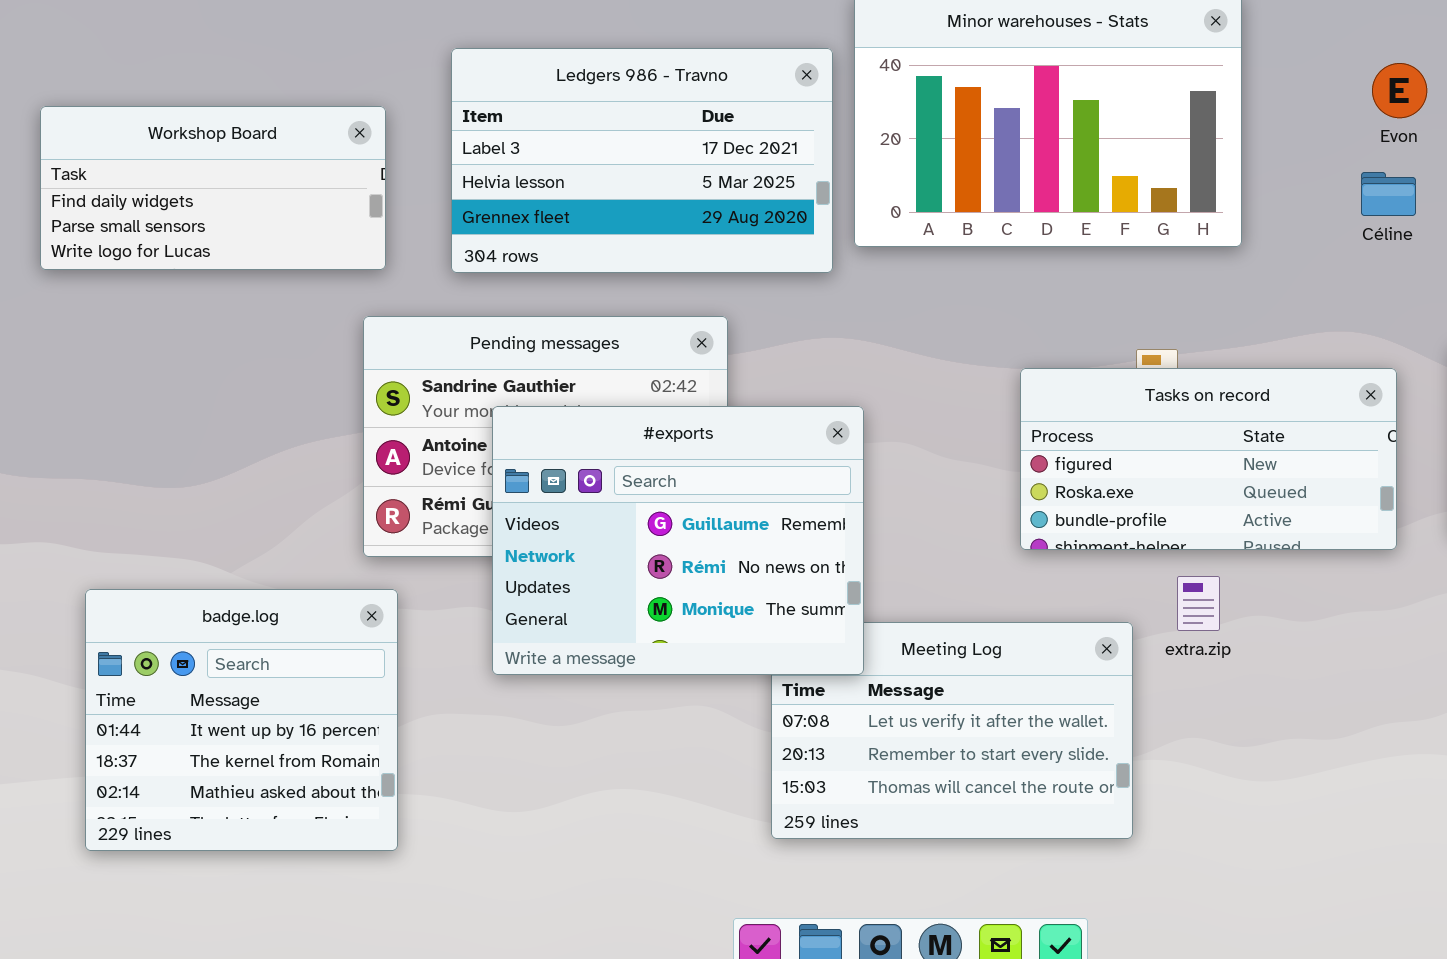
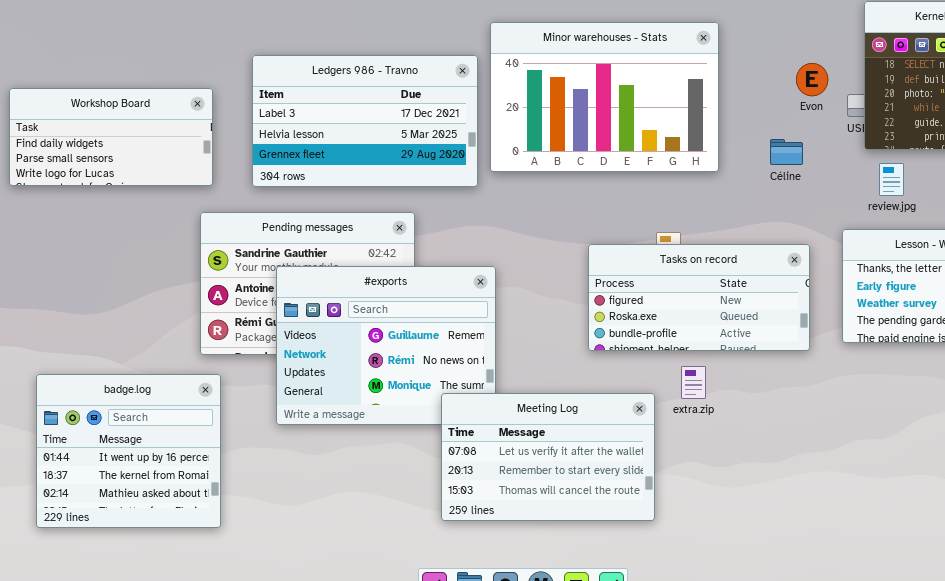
Céline: [1361,172,1416,216] -> [770,139,803,165], moved
Meeting Log: [771,622,1133,839] -> [441,393,655,521], raised

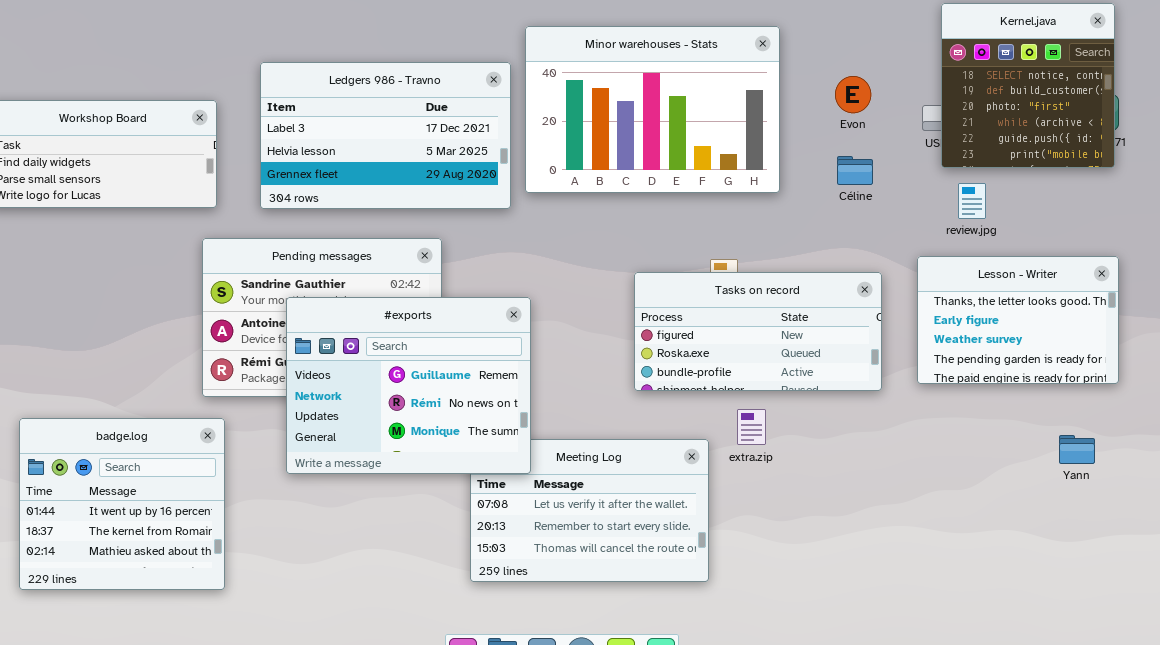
Evon: [796,63,828,96] -> [835,76,871,113], moved
#exports: [276,266,496,425] -> [286,297,531,474], raised

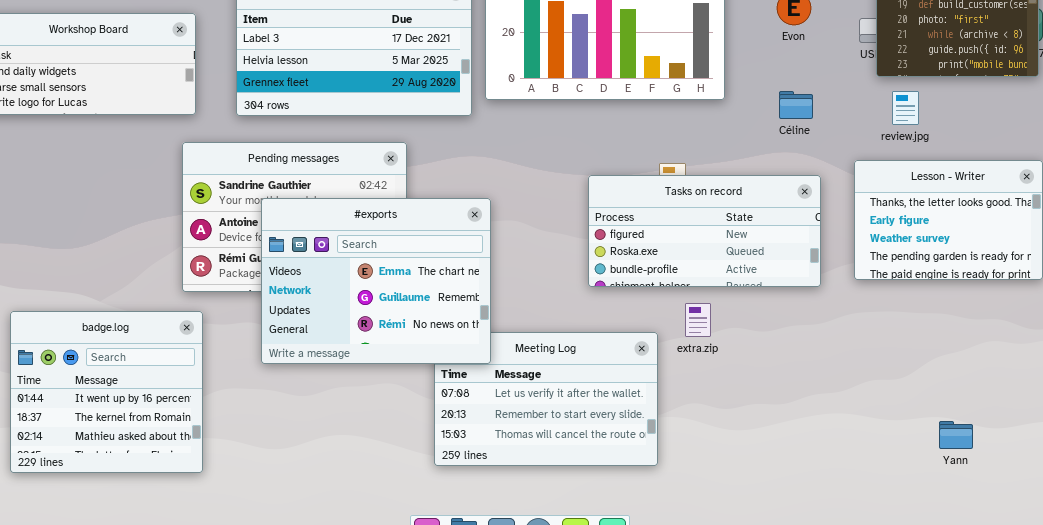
Céline: [837,156,873,185] -> [779,91,813,119], moved
#exports: [286,297,531,474] -> [261,198,491,364], scrolled up 1 row
Yann: [1059,435,1095,464] -> [939,421,973,449], moved

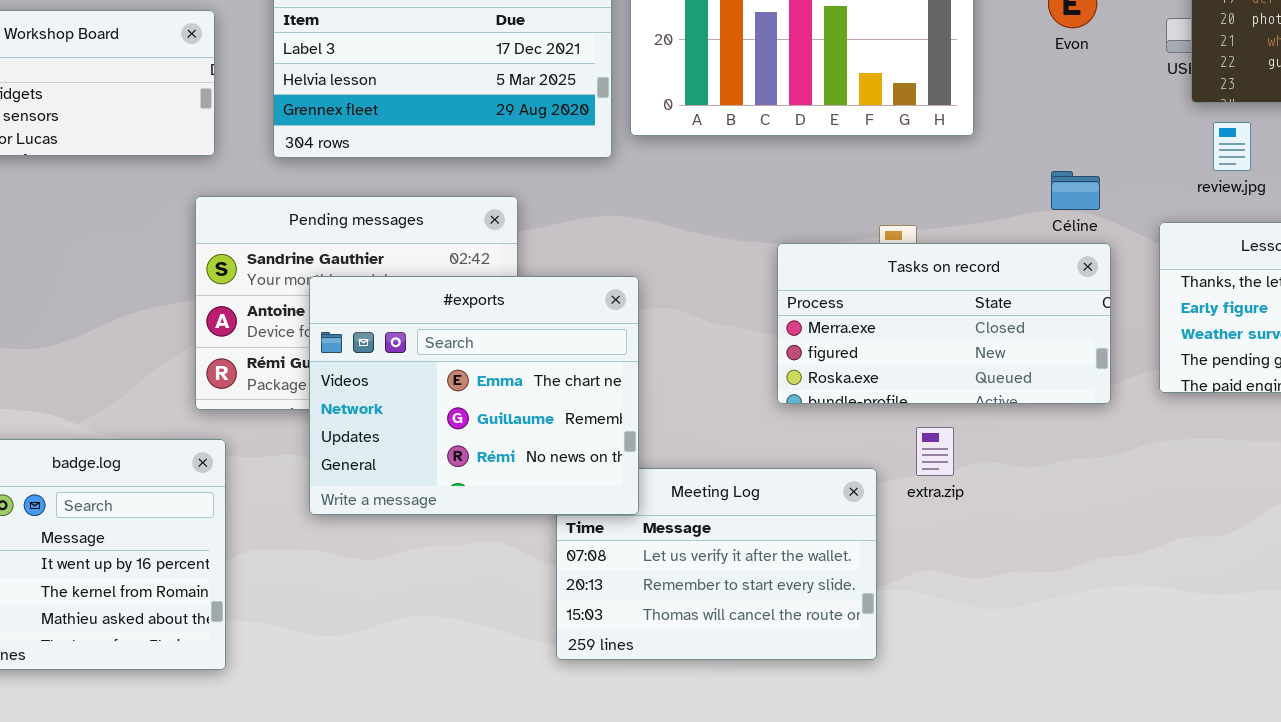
Céline: [779,91,813,119] -> [1051,171,1100,210], moved
Tasks on record: [588,175,821,287] -> [777,243,1111,404], scrolled up 1 row

